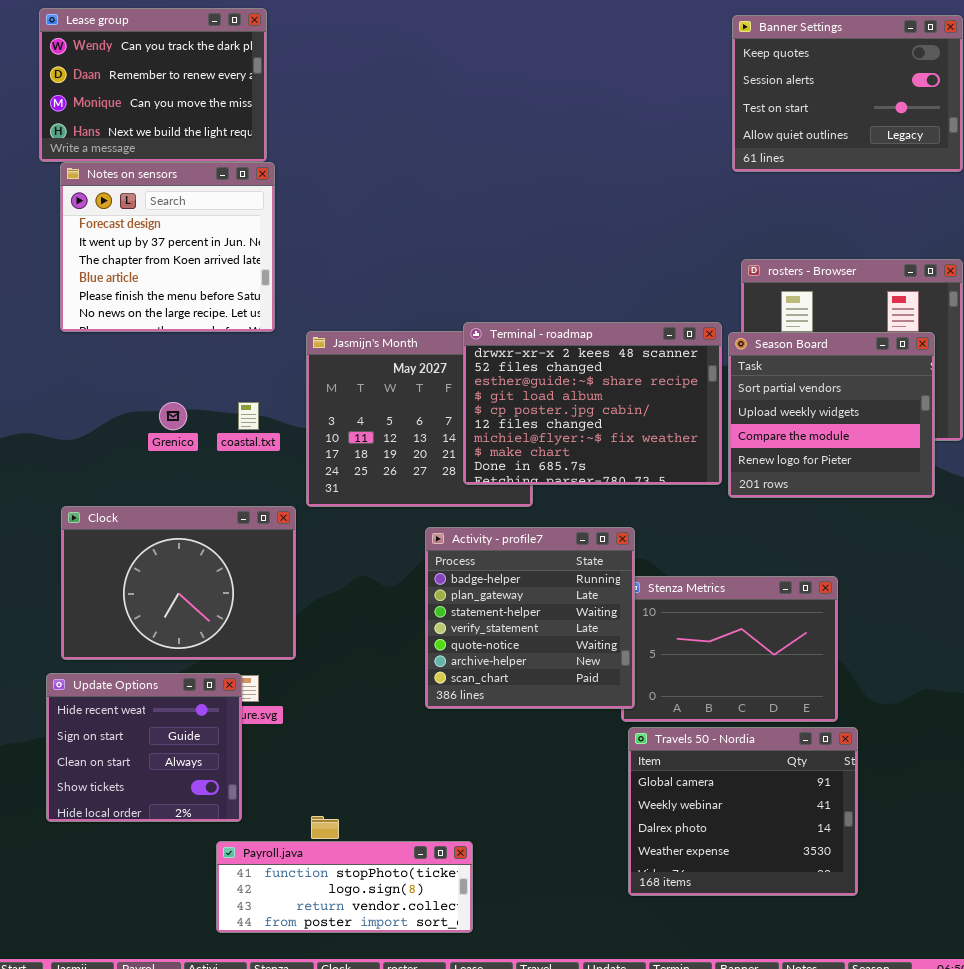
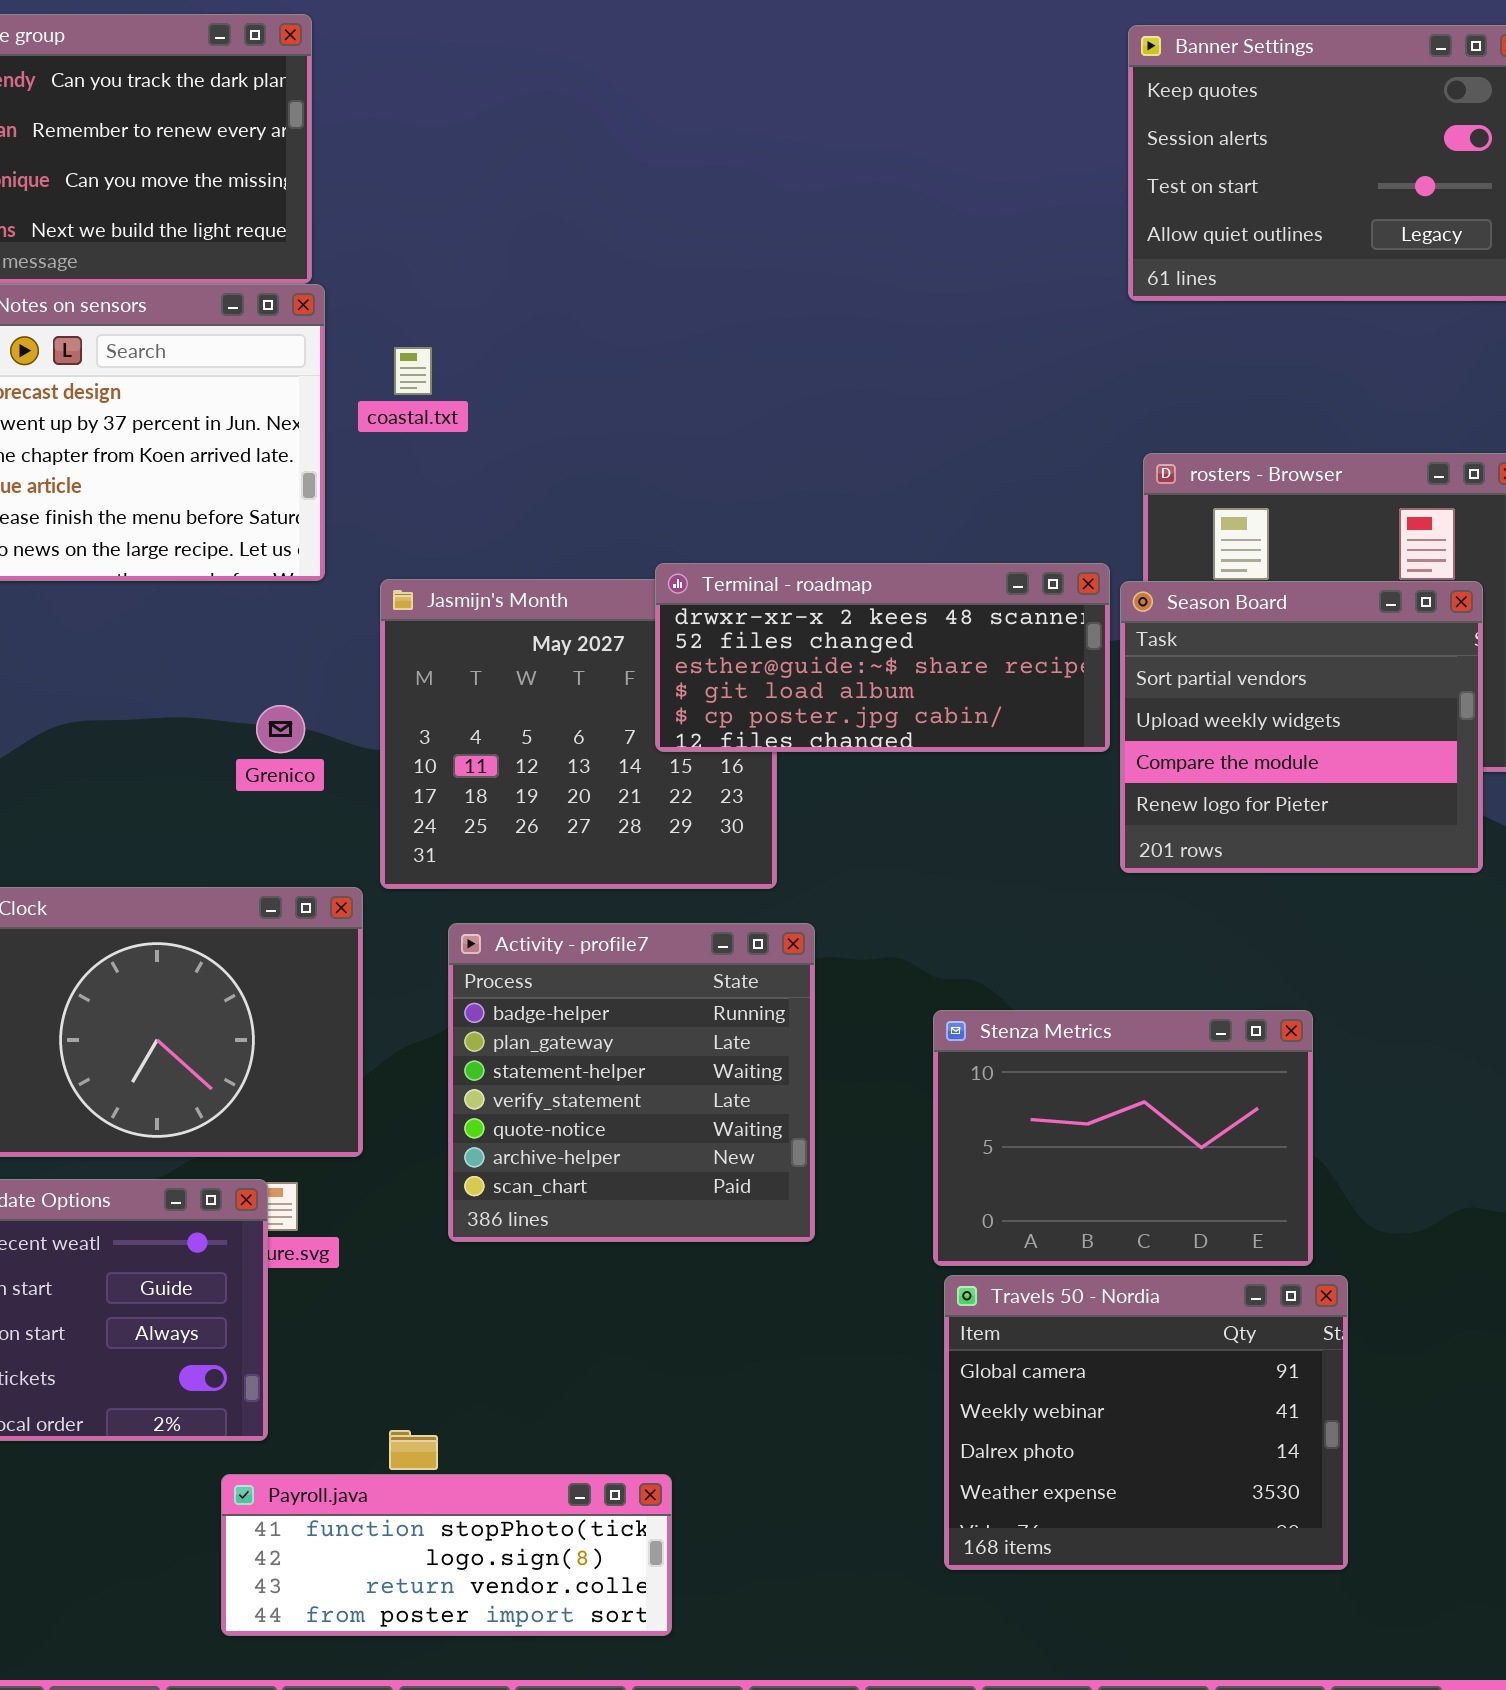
Terminal - roadmap: [463,322,722,485] -> [655,563,1110,752], resized
Grenico: [159,402,187,430] -> [256,705,305,753], moved
coastal.txt: [238,402,259,430] -> [394,347,432,395], moved
Activity - profile7: [425,527,635,709] -> [448,923,815,1242], moved

